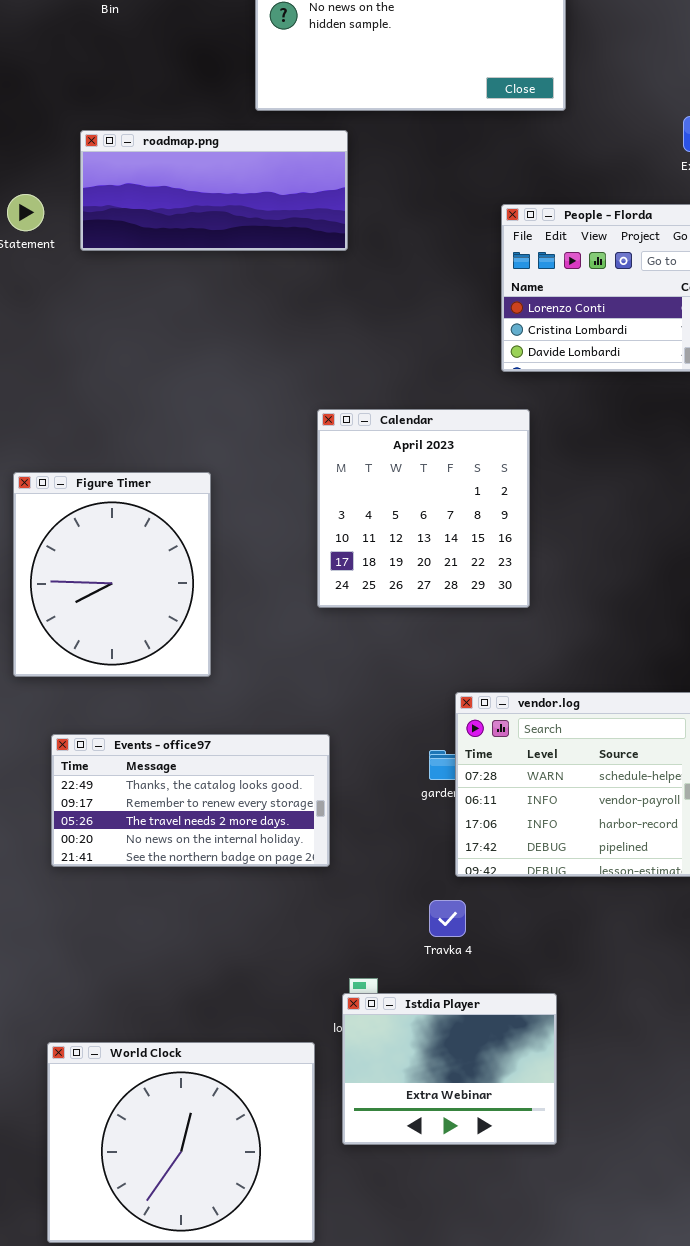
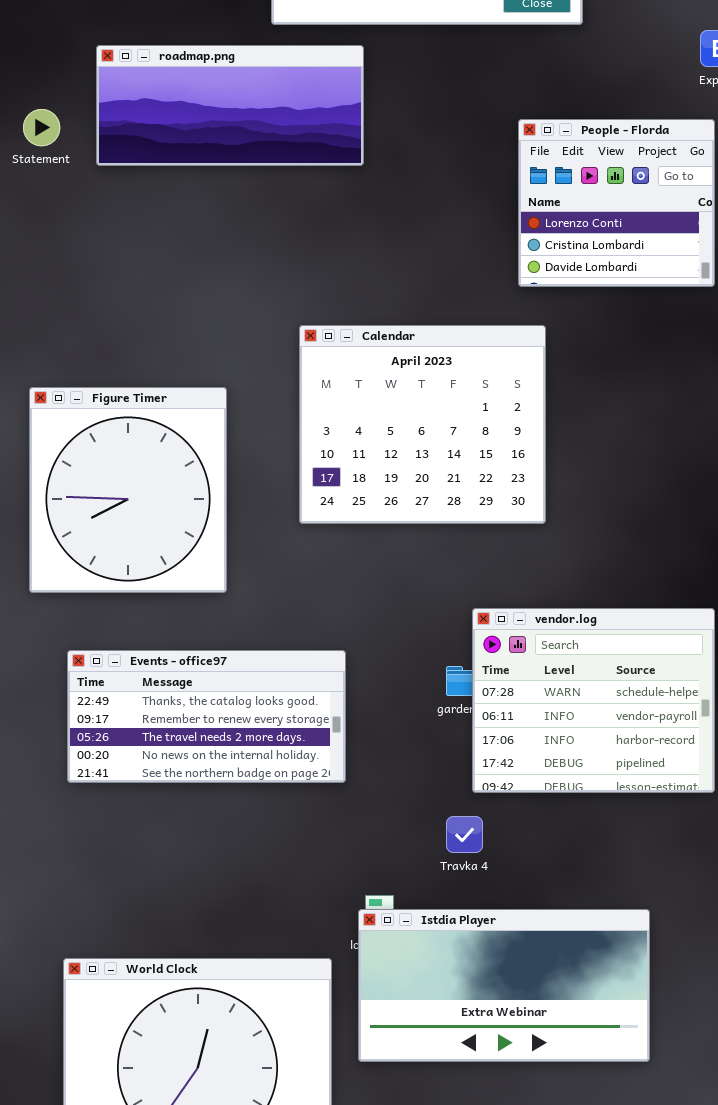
Calendar: [317,409,530,608] -> [299,325,546,524], resized
Istdia Player: [342,993,557,1145] -> [358,909,650,1062], resized

